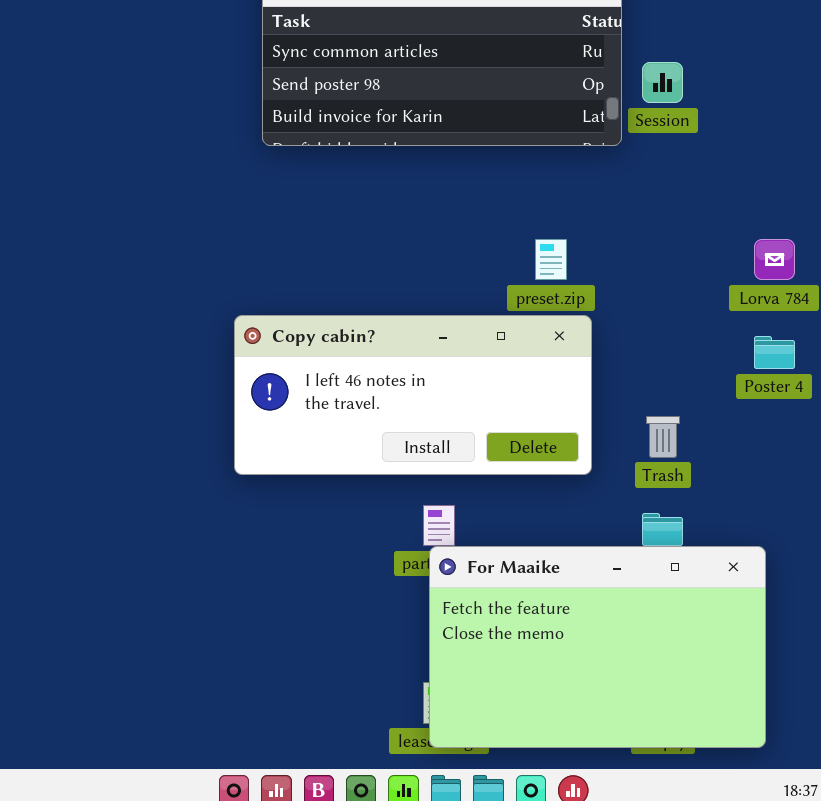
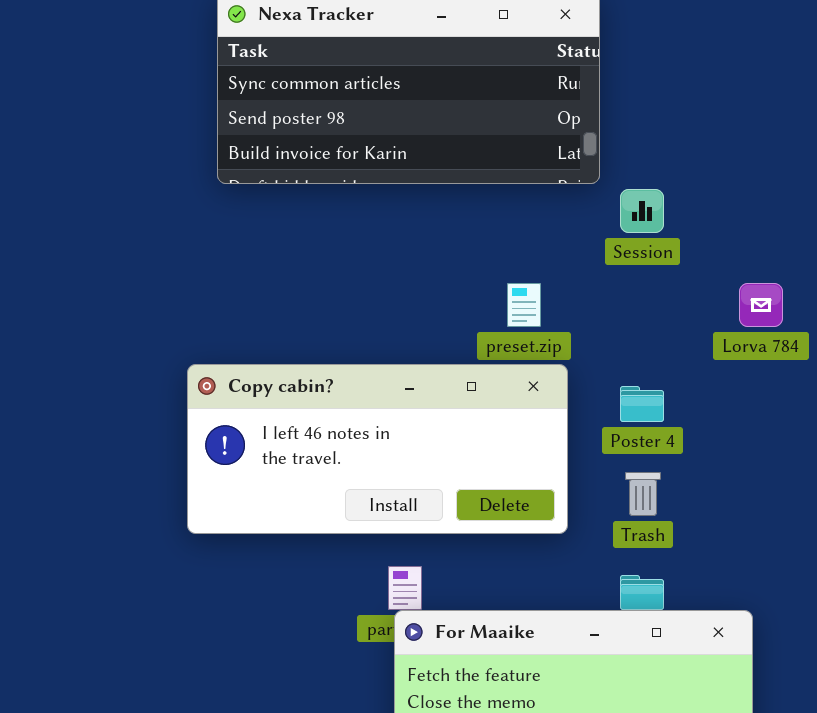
Session: [642,62,683,103] -> [620,189,664,233], moved
Poster 4: [754,336,795,369] -> [620,386,664,422], moved

